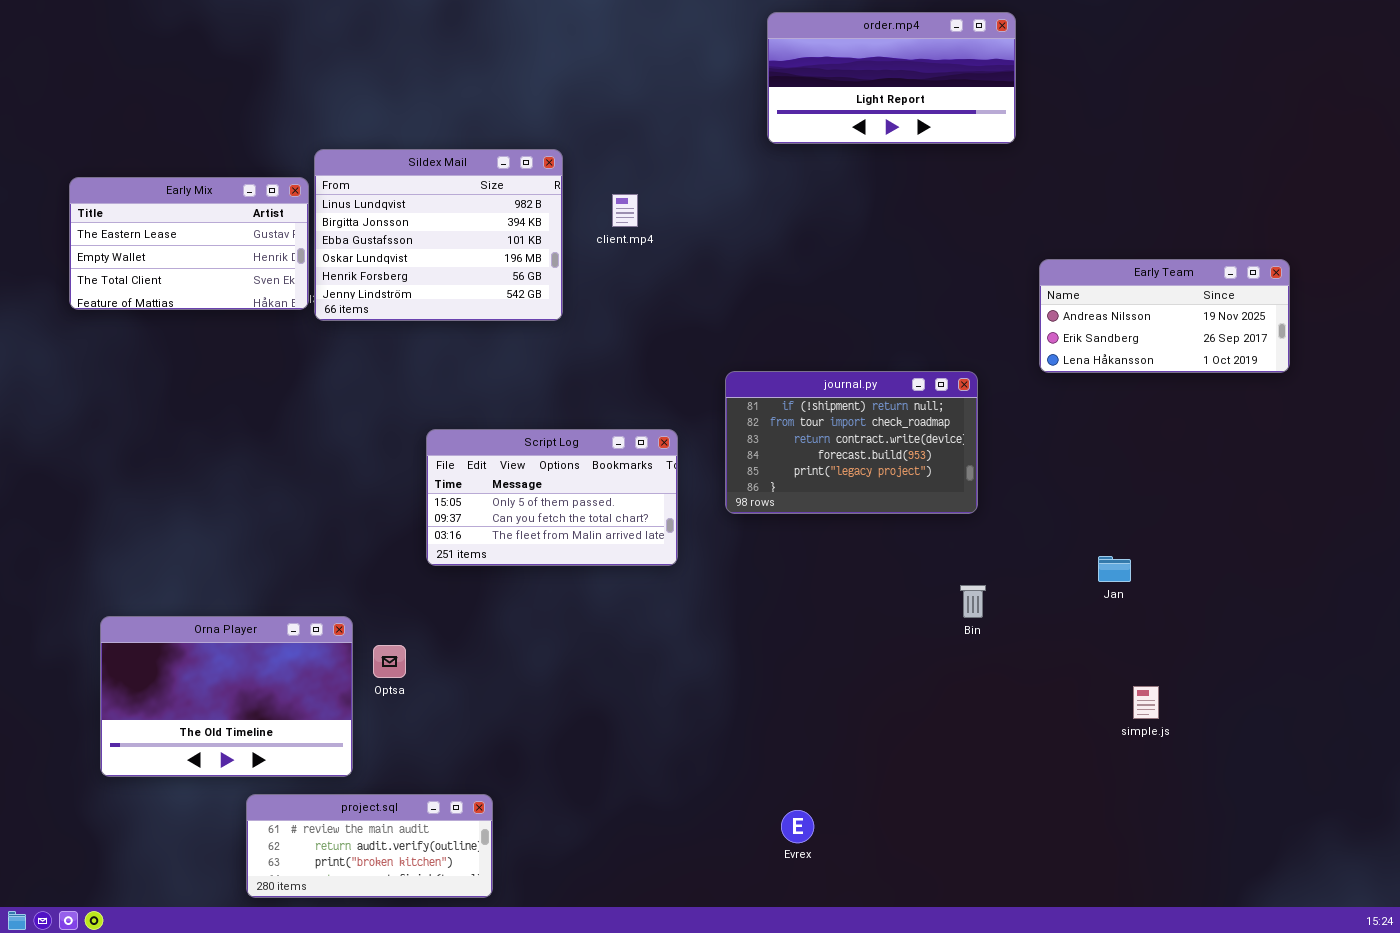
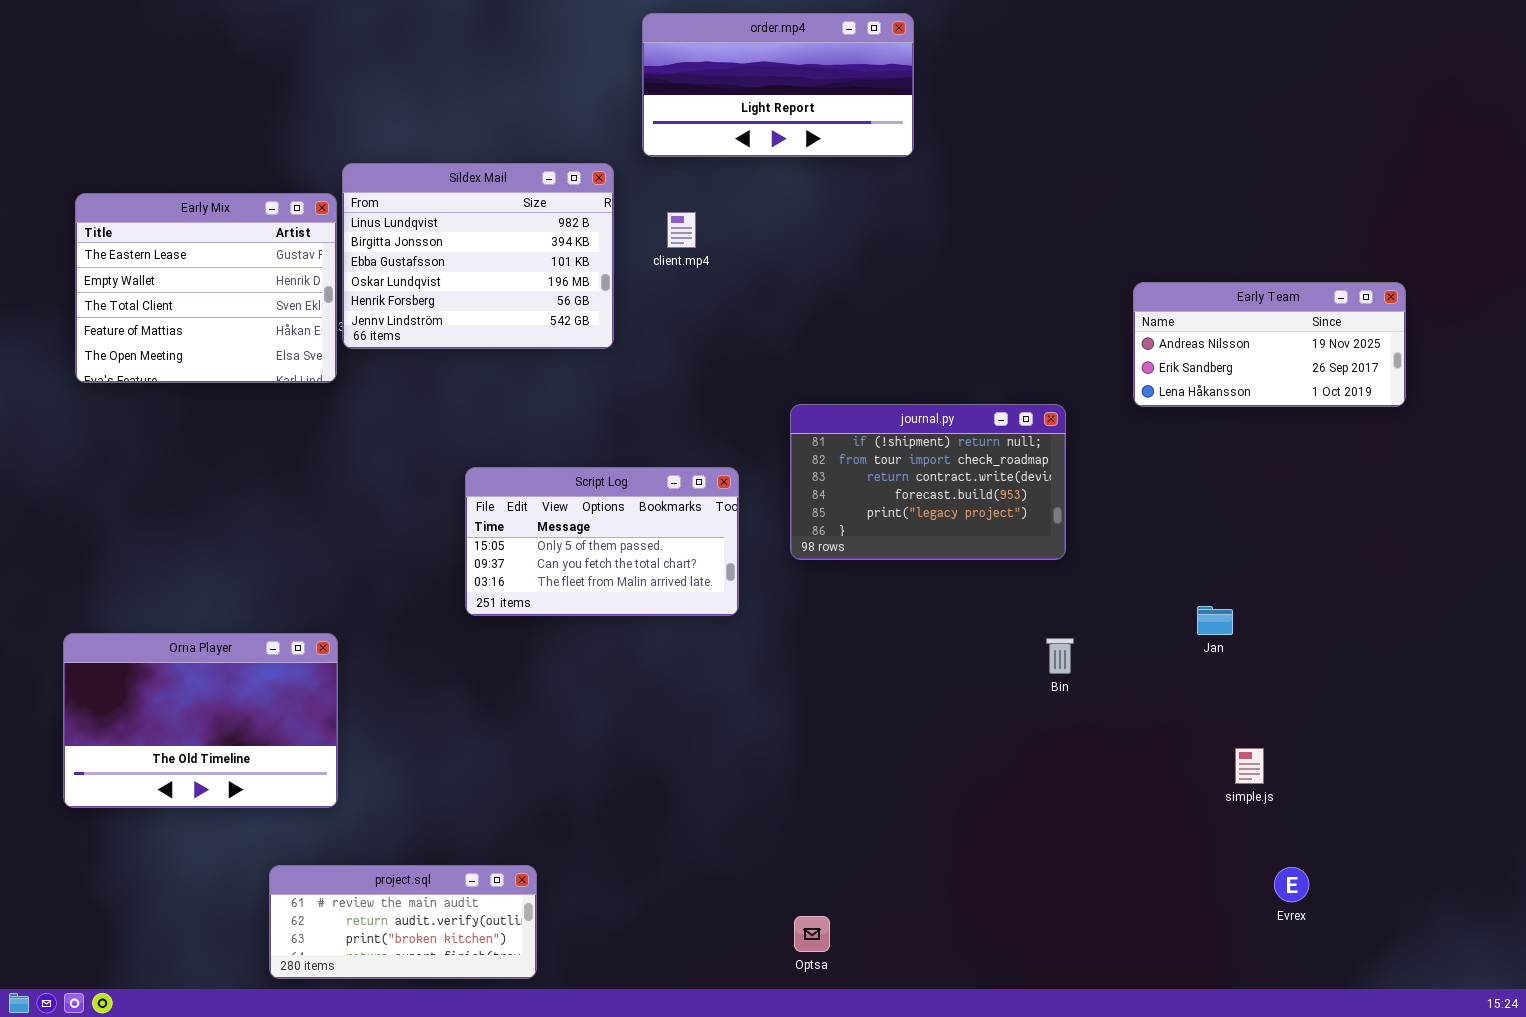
order.mp4: [767,12,1016,144] -> [642,13,914,157], moved
Early Mix: [69,177,309,310] -> [75,193,337,383], resized
Orna Player: [100,616,353,777] -> [63,633,338,808], moved
Optsa: [373,645,406,678] -> [794,916,830,952], moved
Evrex: [781,810,814,843] -> [1274,867,1309,902], moved

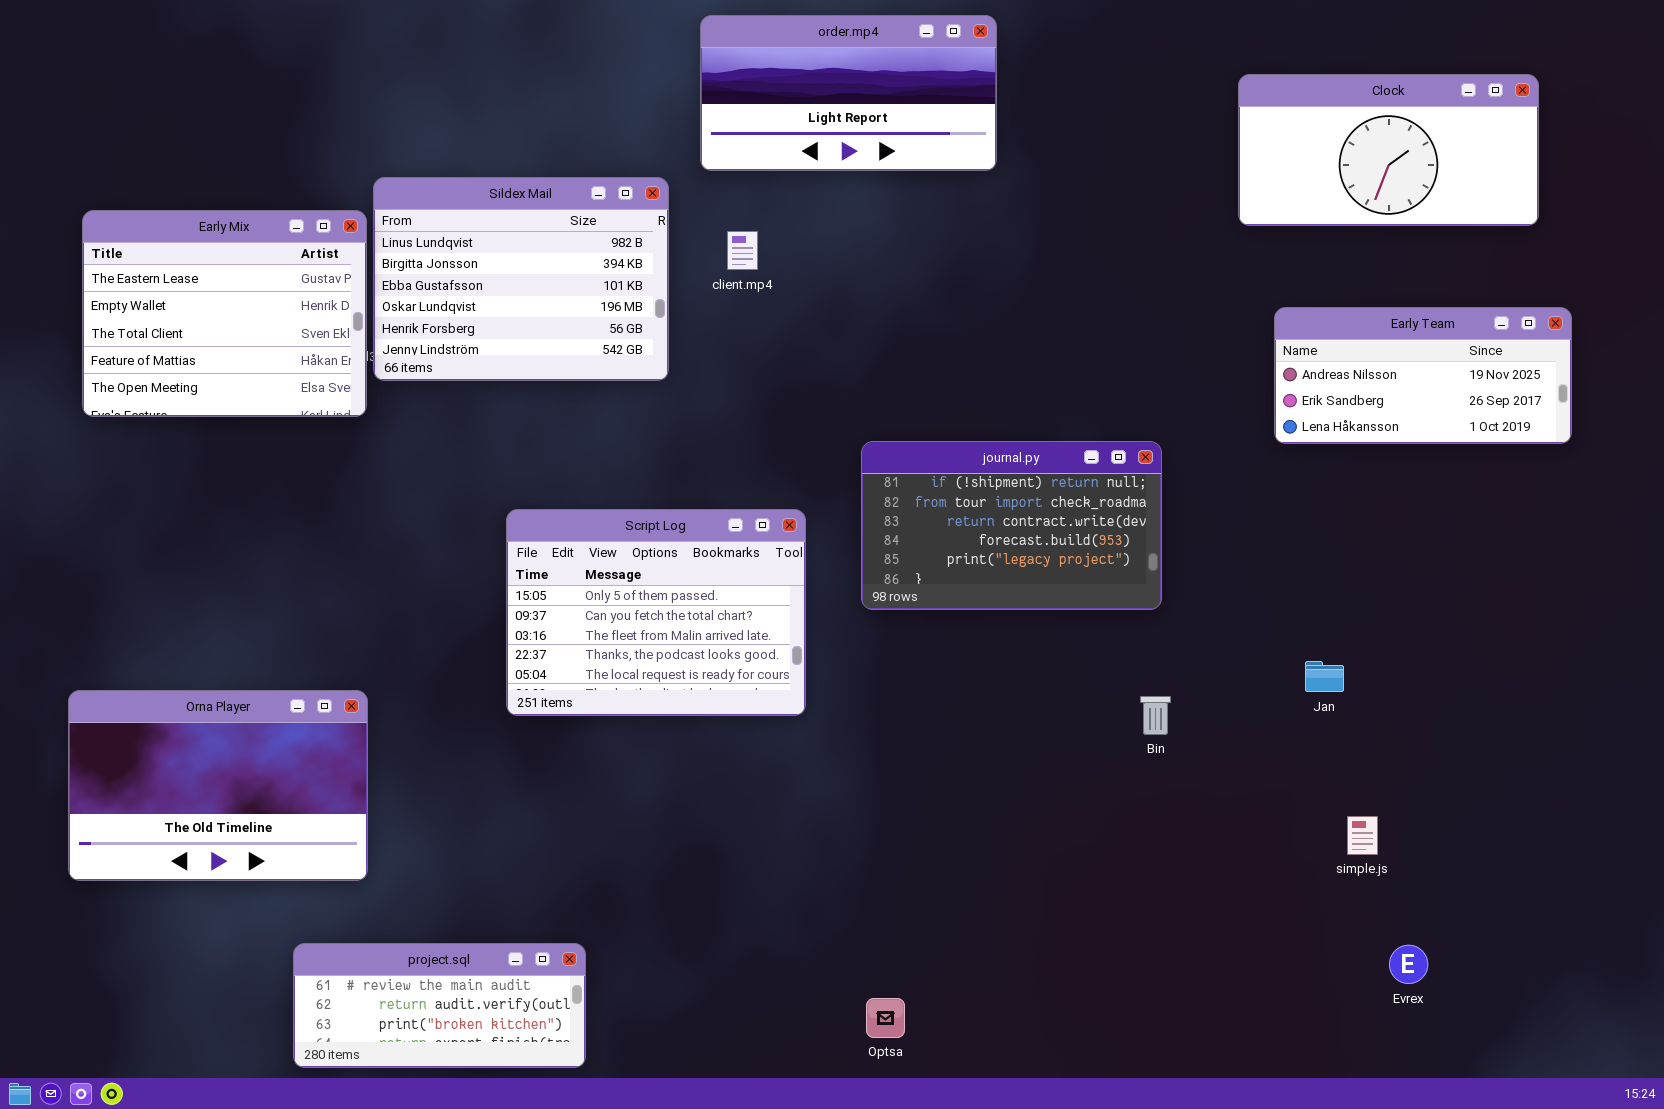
Clock: none -> [1238,74,1539,226], opened
Early Team: [1133,282,1406,407] -> [1274,307,1572,444], moved
Script Log: [465,467,739,616] -> [506,509,806,716], resized

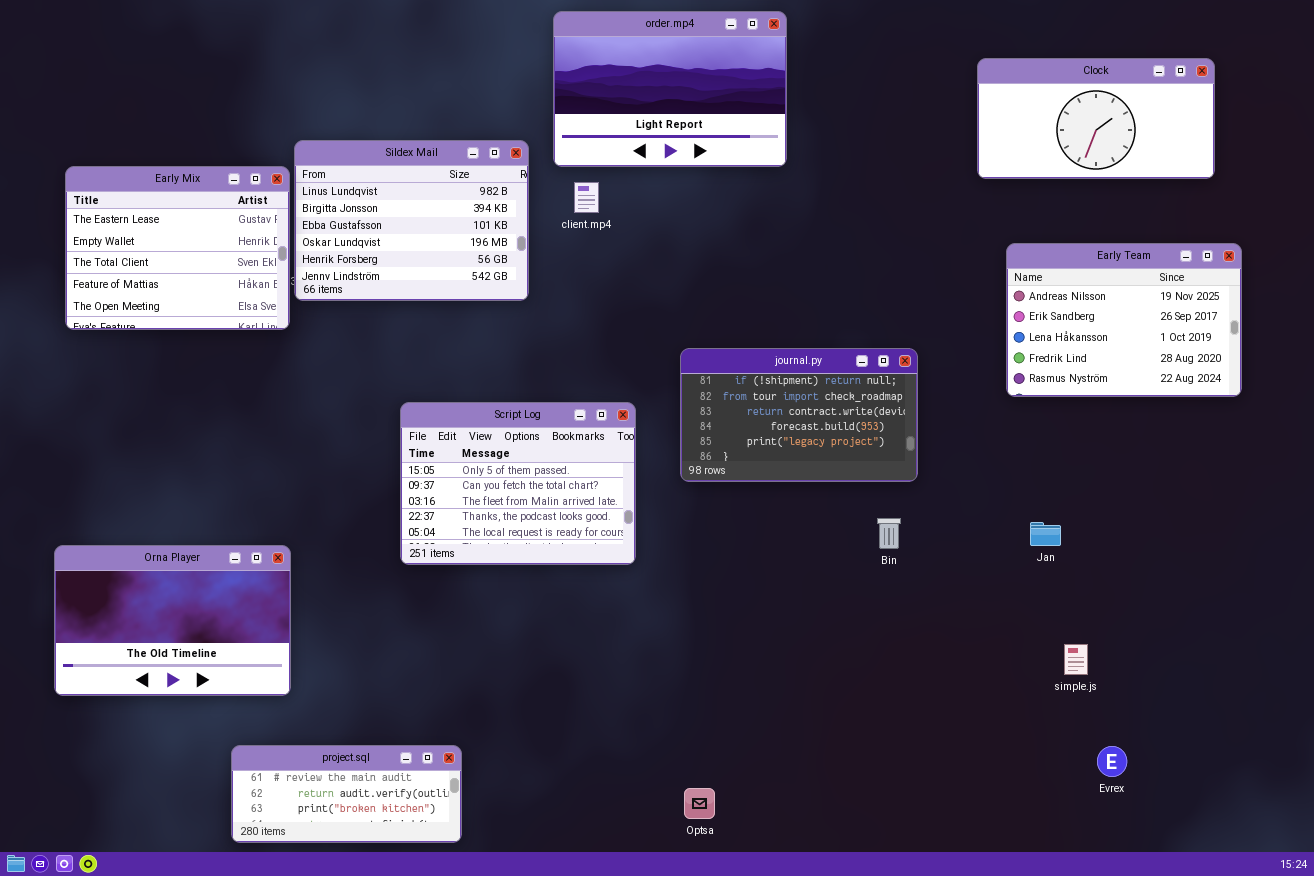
order.mp4: [700,15,997,171] -> [553,11,787,167], resized
Early Team: [1274,307,1572,444] -> [1006,243,1242,397], resized
Bin: [1140,696,1171,735] -> [877,518,901,549], moved

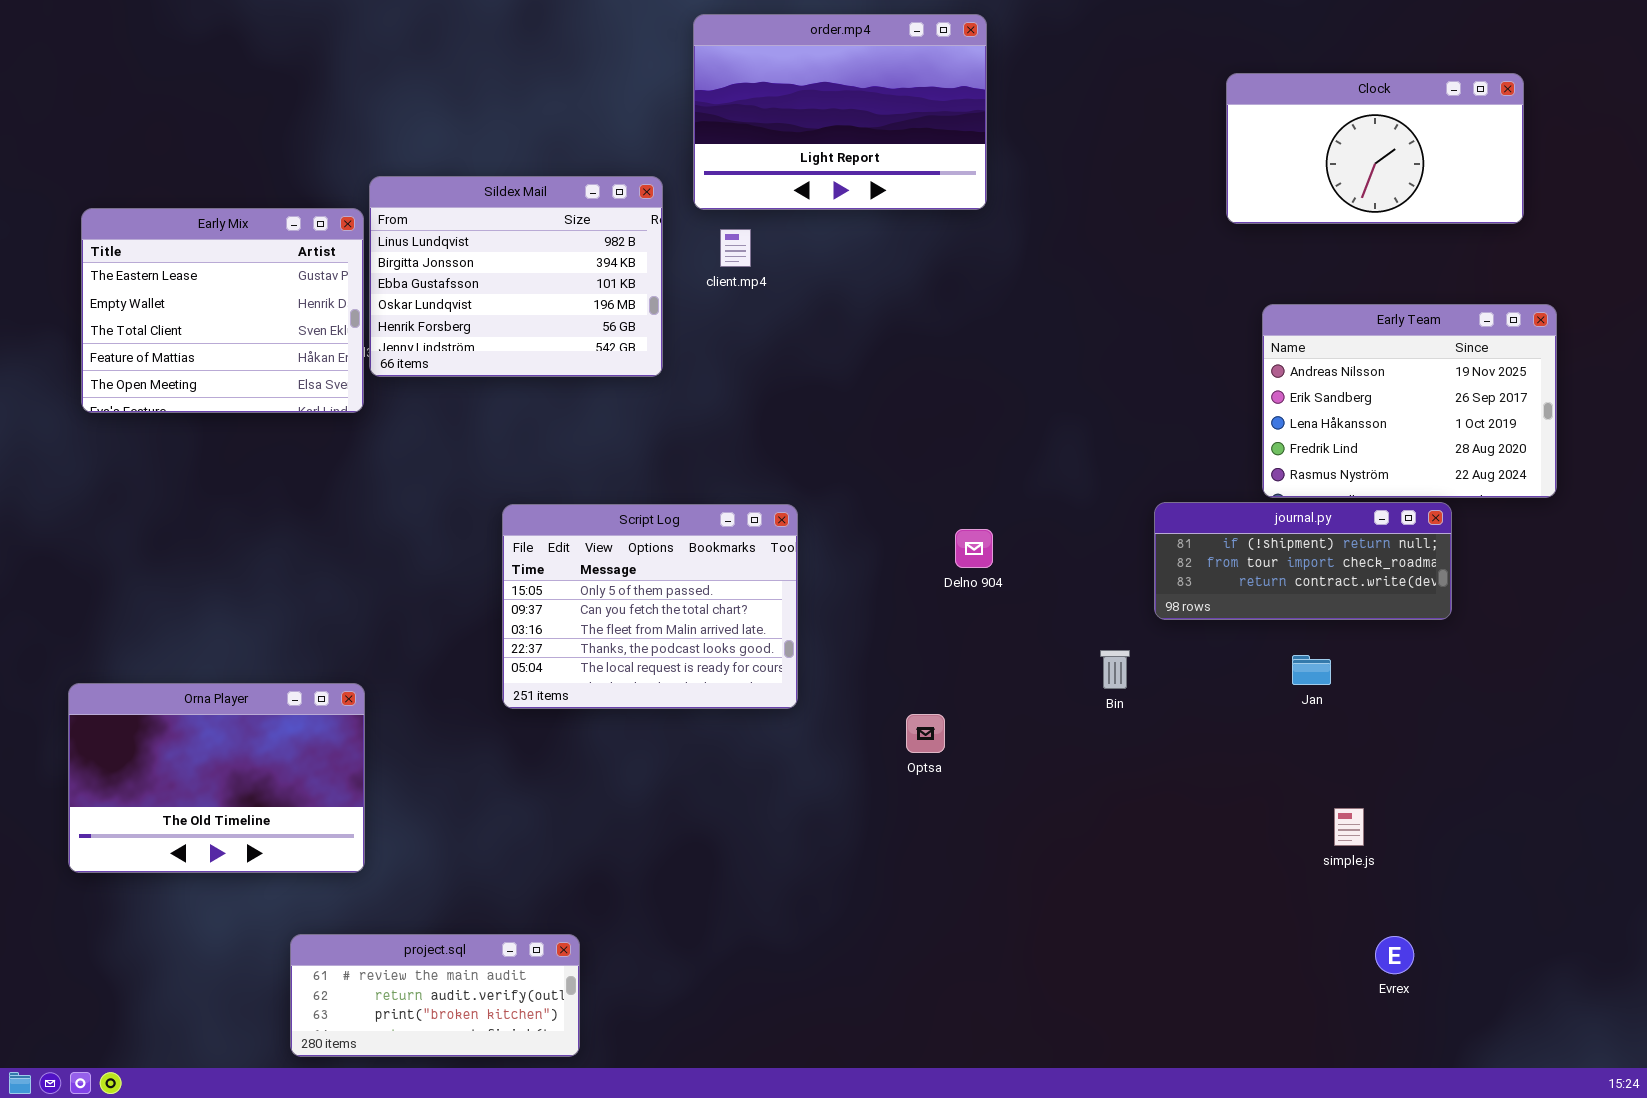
journal.py: [680,348,918,482] -> [1154,502,1452,620], moved, resized
Optsa: [684,788,715,819] -> [906,714,945,753], moved

